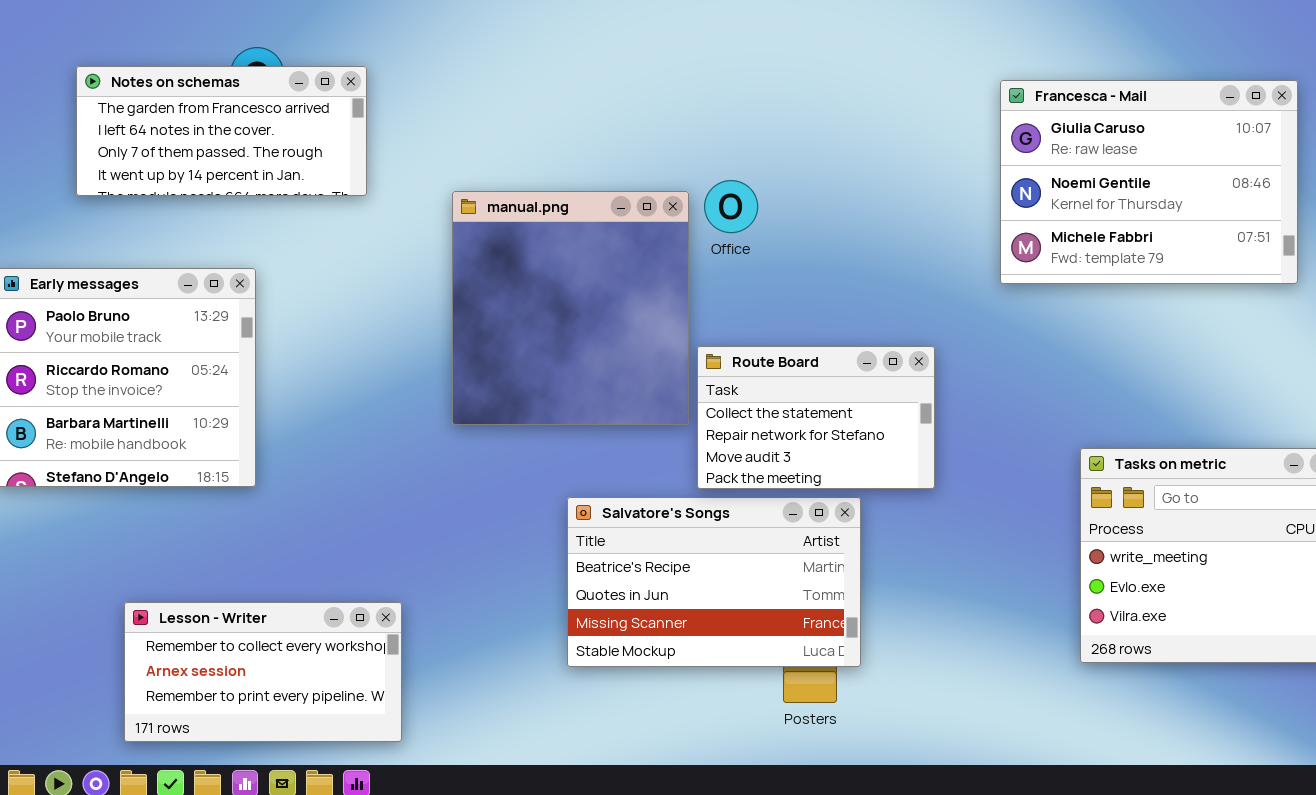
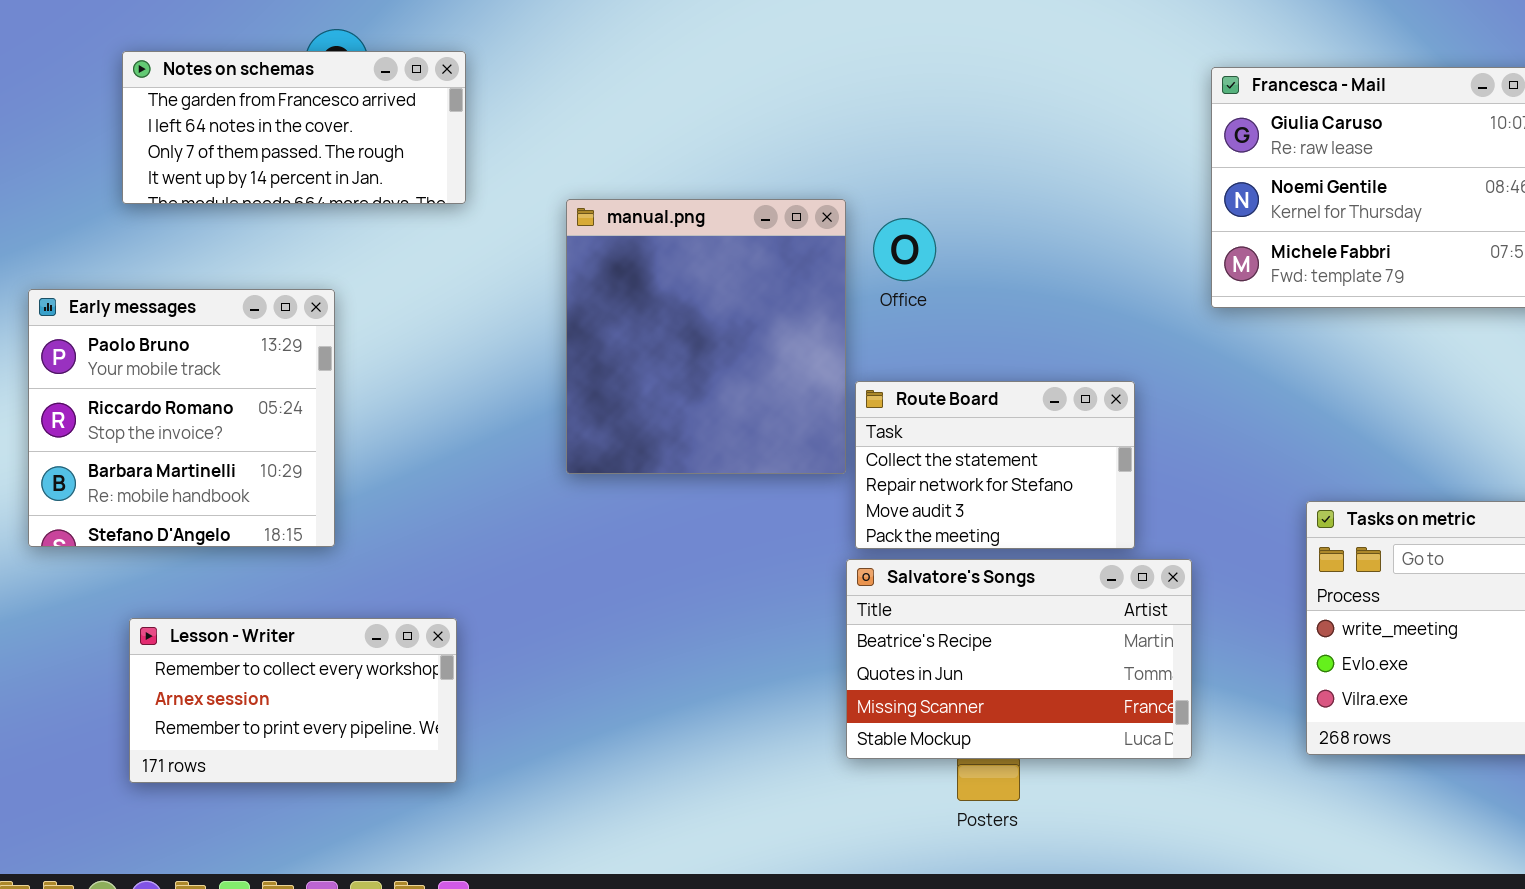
Office: [704,180,758,233] -> [873,218,936,281], moved
Salvatore's Songs: [567,497,861,667] -> [846,559,1192,759], moved
Lesson - Writer: [124,602,402,742] -> [129,618,457,783], moved

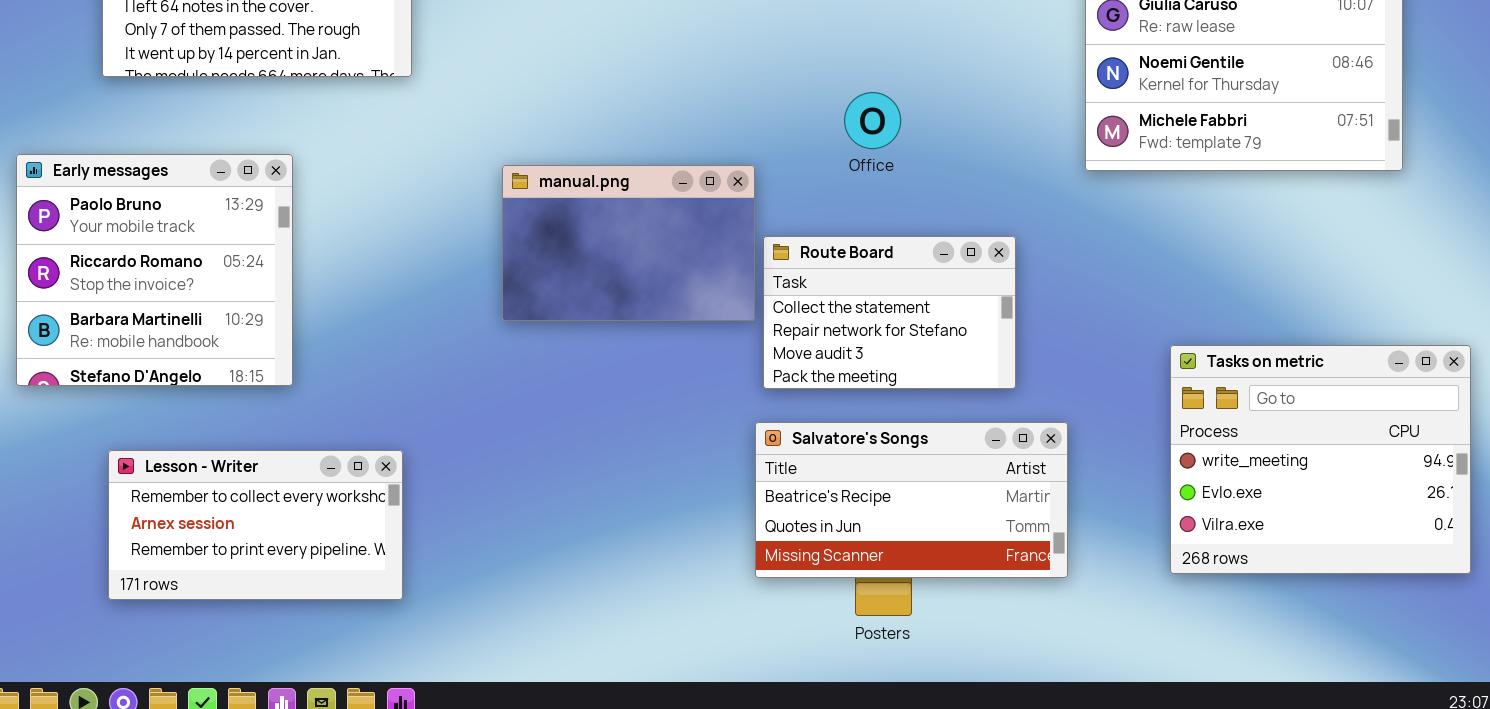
manual.png: [566,199,846,474] -> [502,165,755,321], resized
Office: [873,218,936,281] -> [844,92,901,149], moved
Salvatore's Songs: [846,559,1192,759] -> [755,422,1068,578], resized

